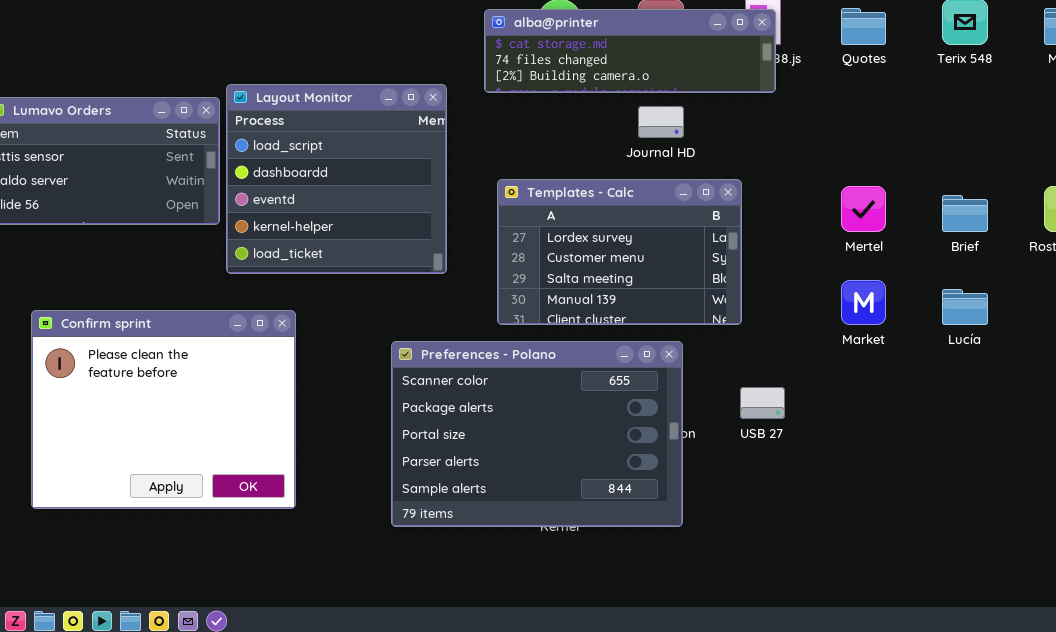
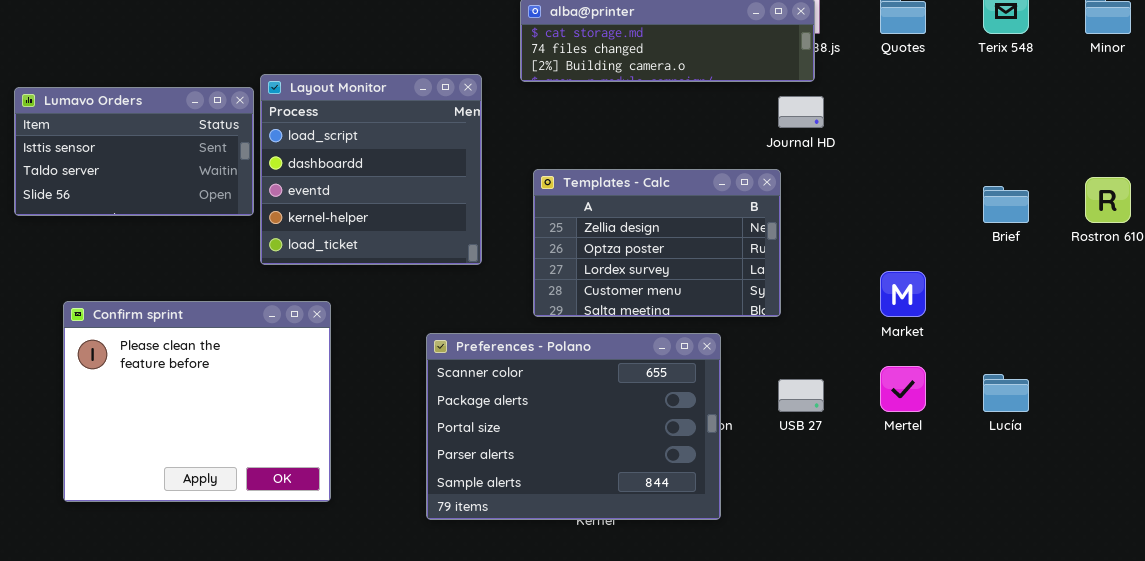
Journal HD: [638,106,684,138] -> [778,96,824,128], moved
Templates - Calc: [497,179,742,325] -> [533,169,781,317], scrolled up 2 rows
Mertel: [841,186,886,232] -> [880,366,926,412], moved
Lucía: [942,289,988,325] -> [983,374,1029,412], moved

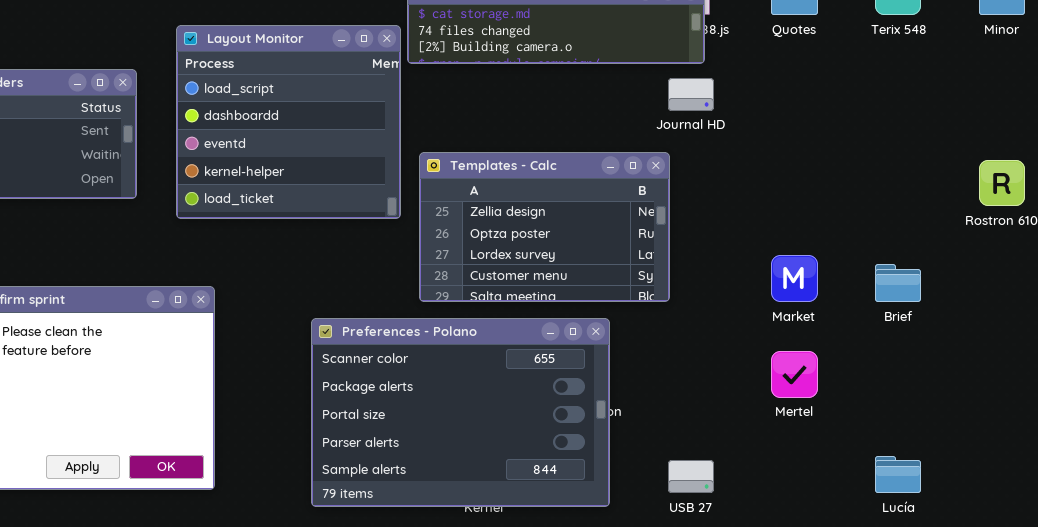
Layout Monitor: [260,74,482,265] -> [176,25,401,219], moved
Brief: [983,186,1029,223] -> [875,264,921,302], moved
Lucía: [983,374,1029,412] -> [875,456,921,493], moved
USB 27: [778,379,824,412] -> [668,460,714,493], moved

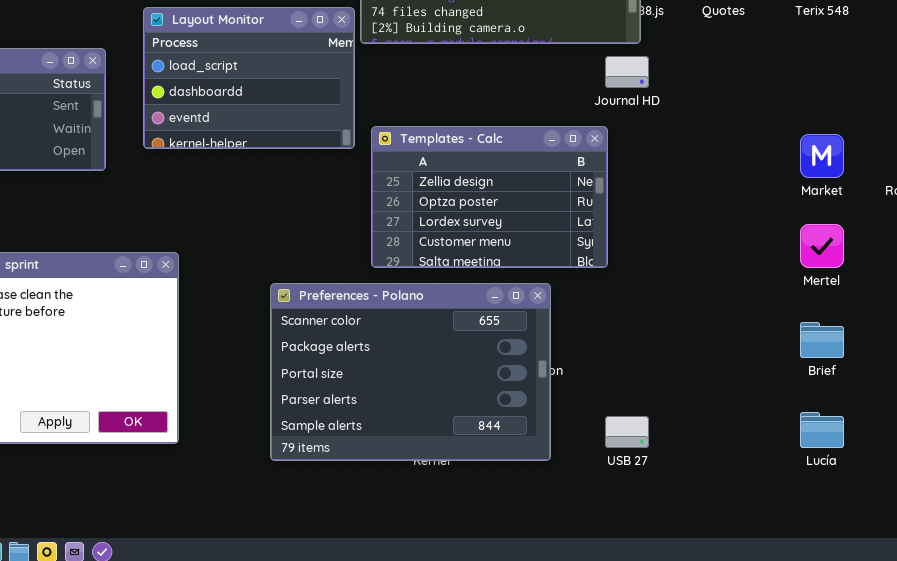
Layout Monitor: [176,25,401,219] -> [143,7,355,149], resized
Market: [771,255,818,302] -> [800,134,844,178], moved
Brief: [875,264,921,302] -> [800,322,844,358], moved
Mertel: [771,351,818,398] -> [800,224,844,268], moved

